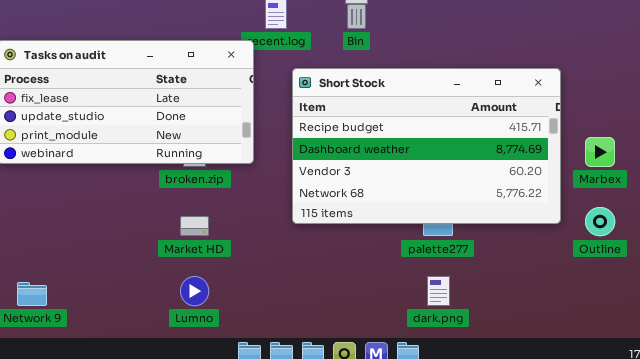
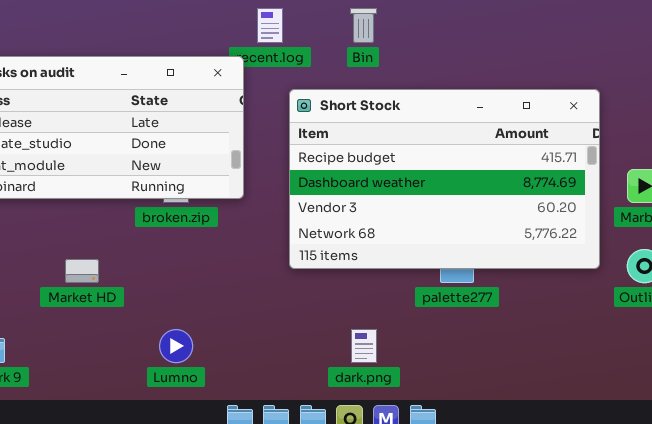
Market HD: [180,216,209,236] -> [65,259,99,283], moved
dark.png: [427,276,450,306] -> [351,329,377,363], moved

